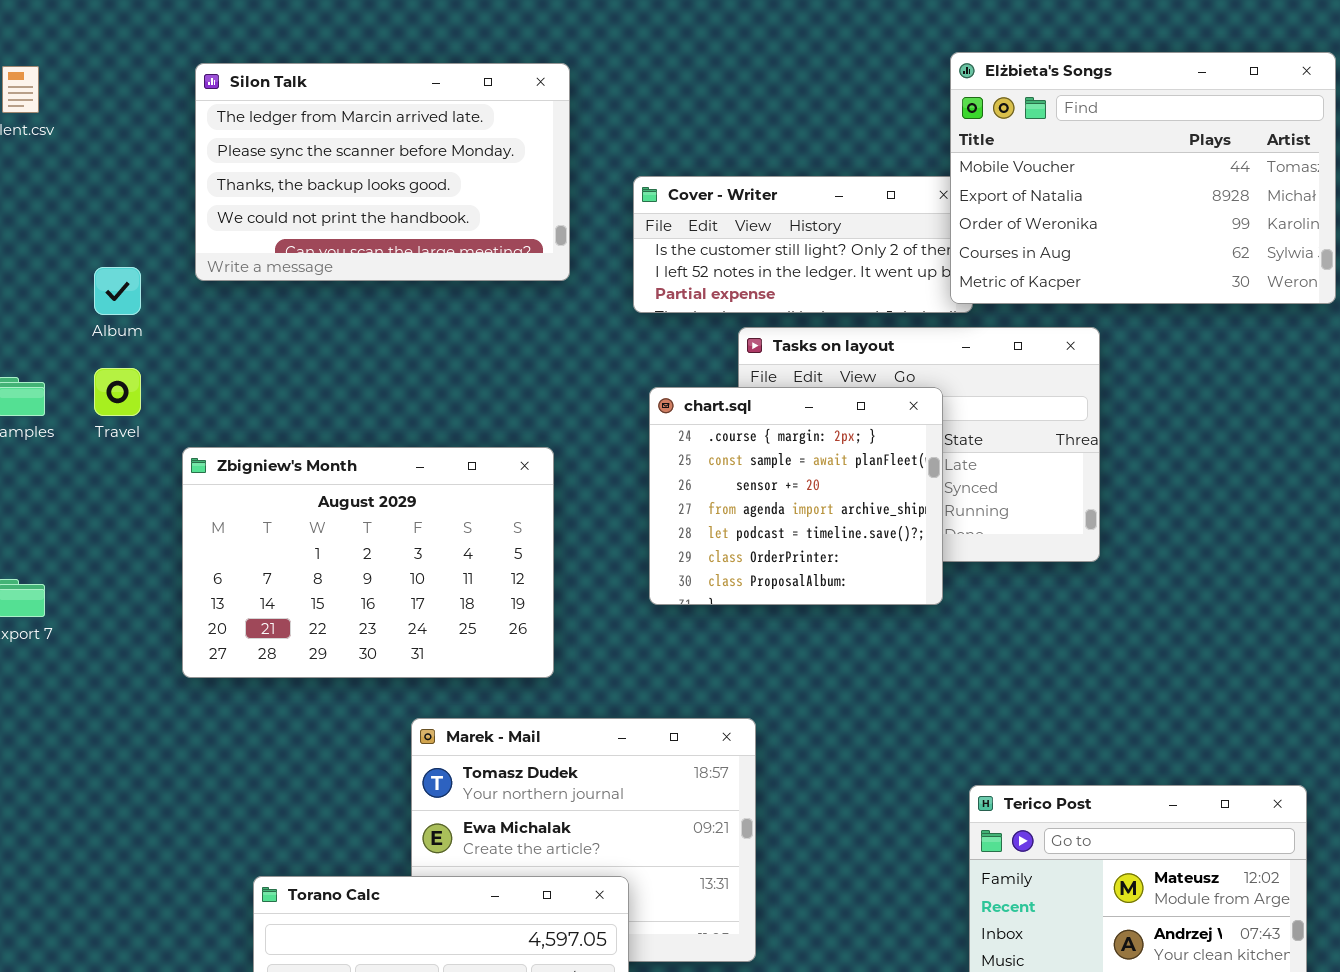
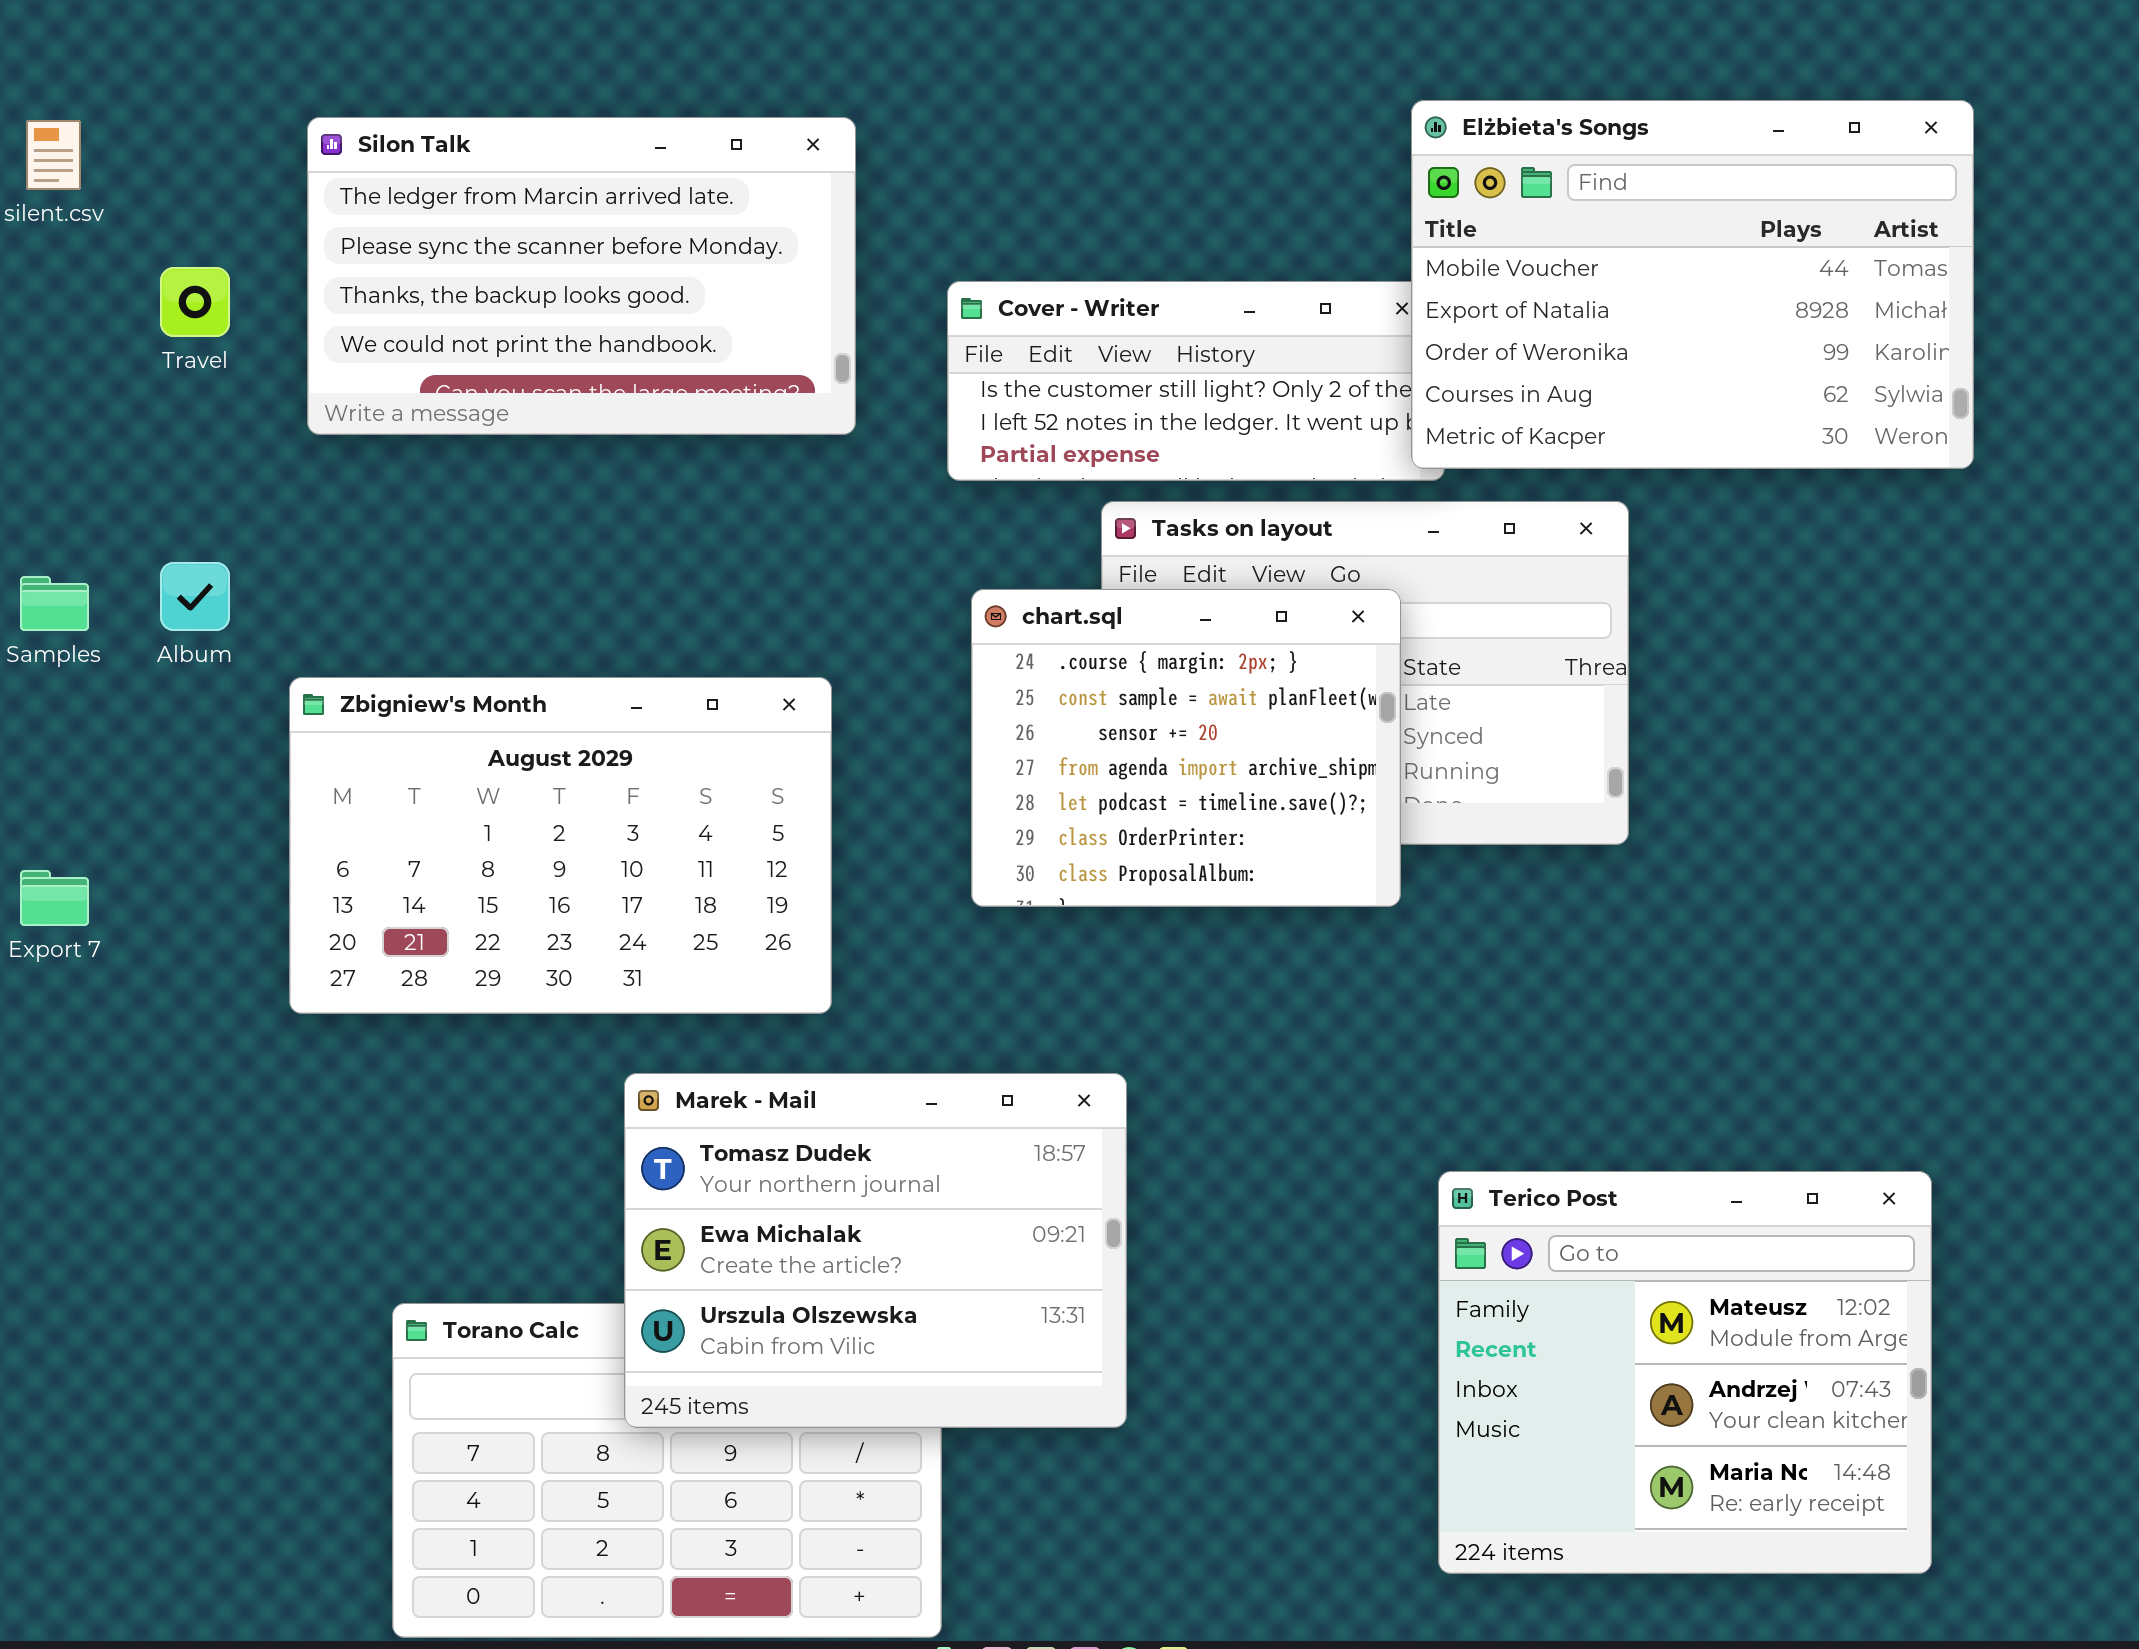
Album: [94,267,141,315] -> [160,562,230,631], moved
Travel: [94,368,141,416] -> [160,267,230,337], moved
Marek - Mail: [411,718,756,962] -> [624,1073,1127,1428], raised

